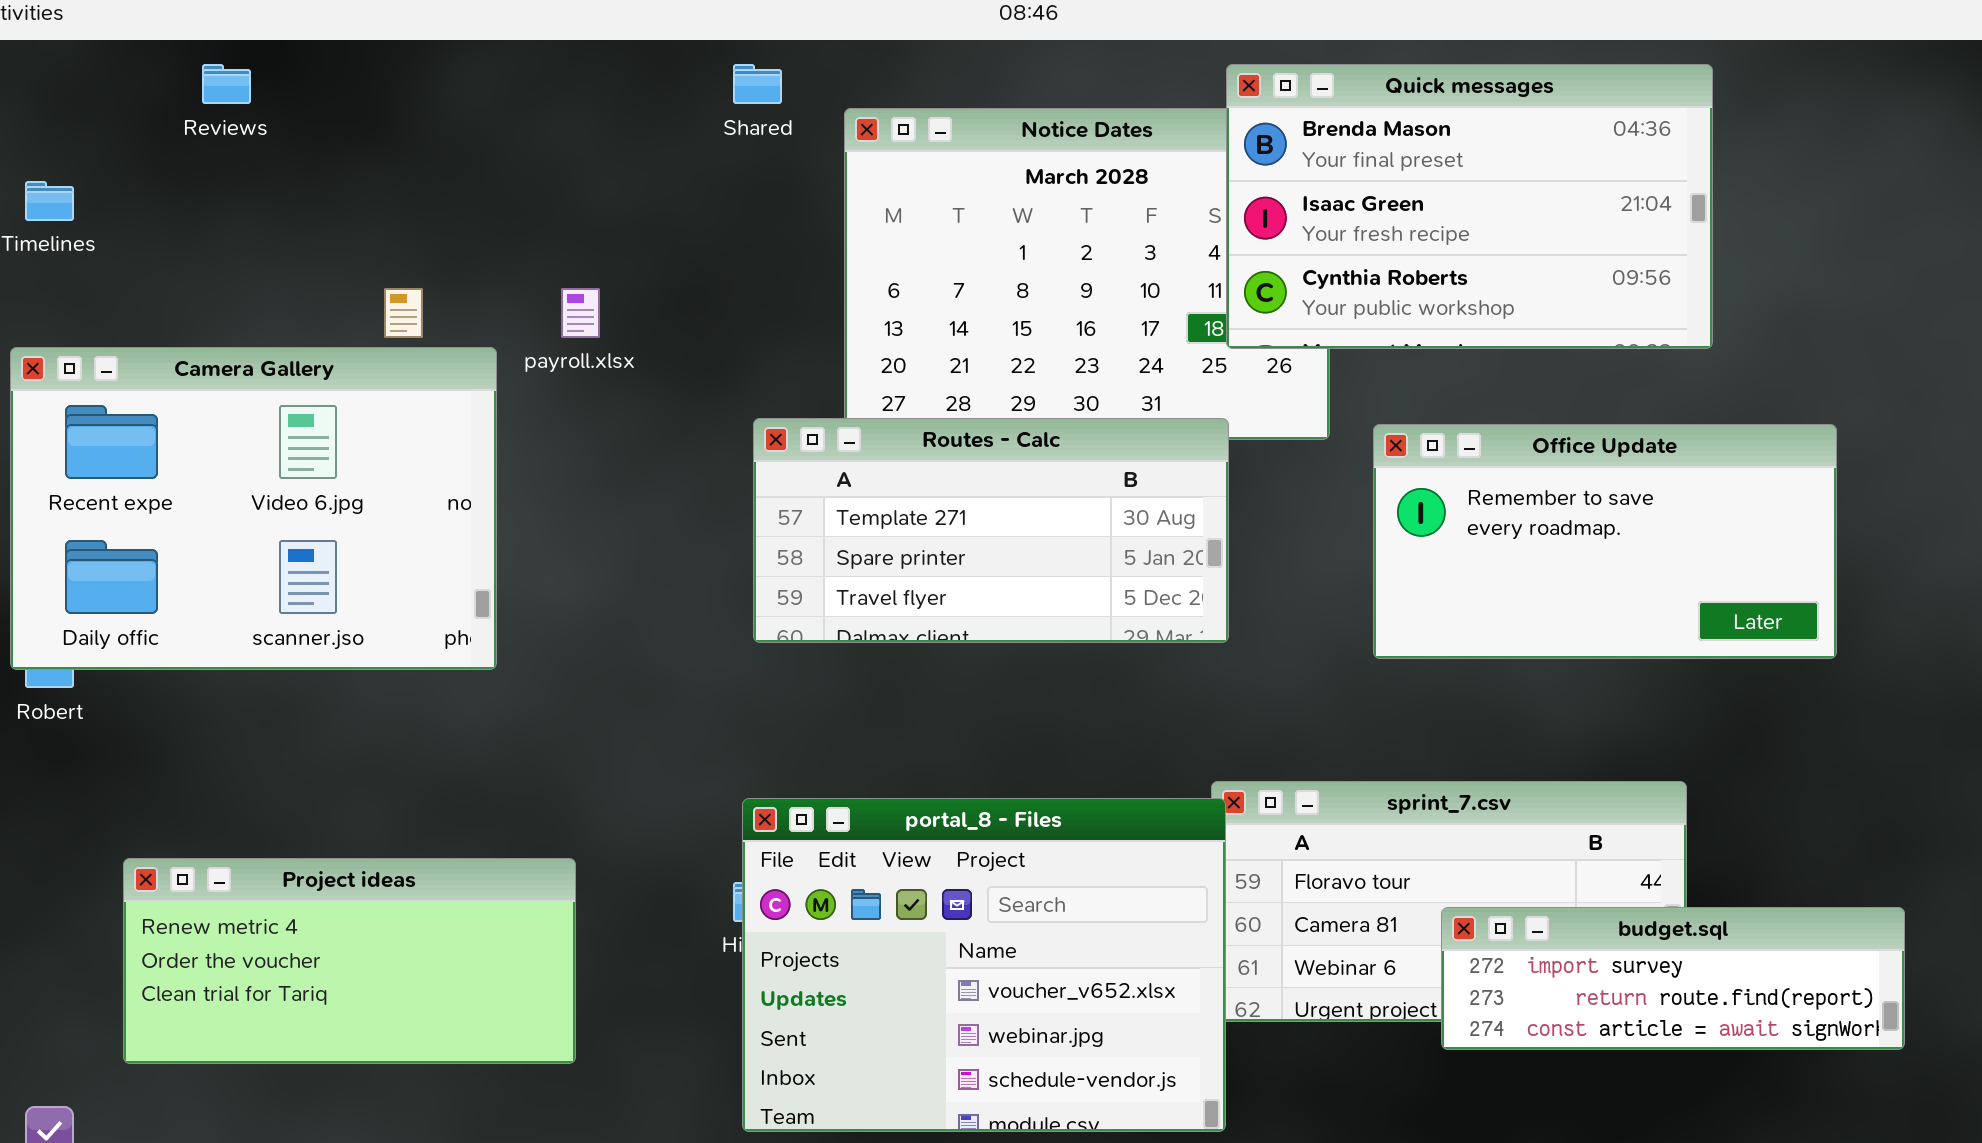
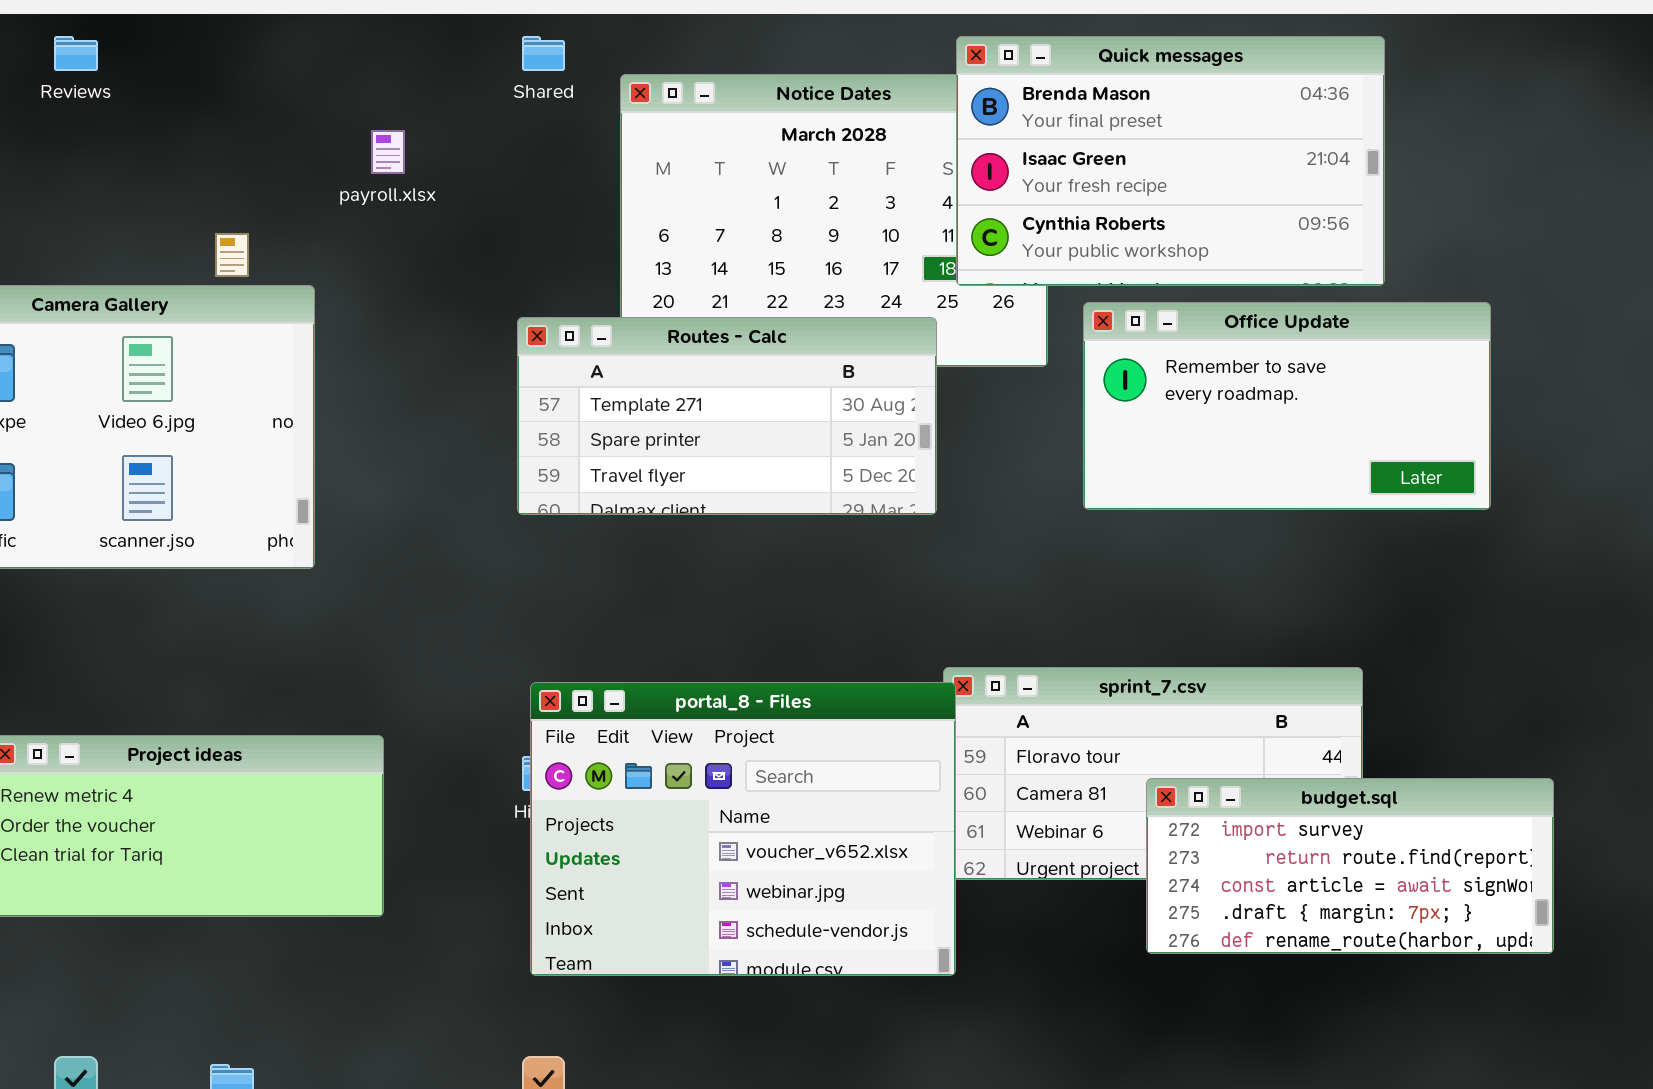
payroll.xlsx: [561,288,600,338] -> [371,130,405,174], moved
Routes - Calc: [753,418,1229,643] -> [517,317,937,515], moved
Office Update: [1373,424,1837,659] -> [1083,302,1491,510], moved
budget.sql: [1441,907,1905,1050] -> [1146,778,1554,954], resized

